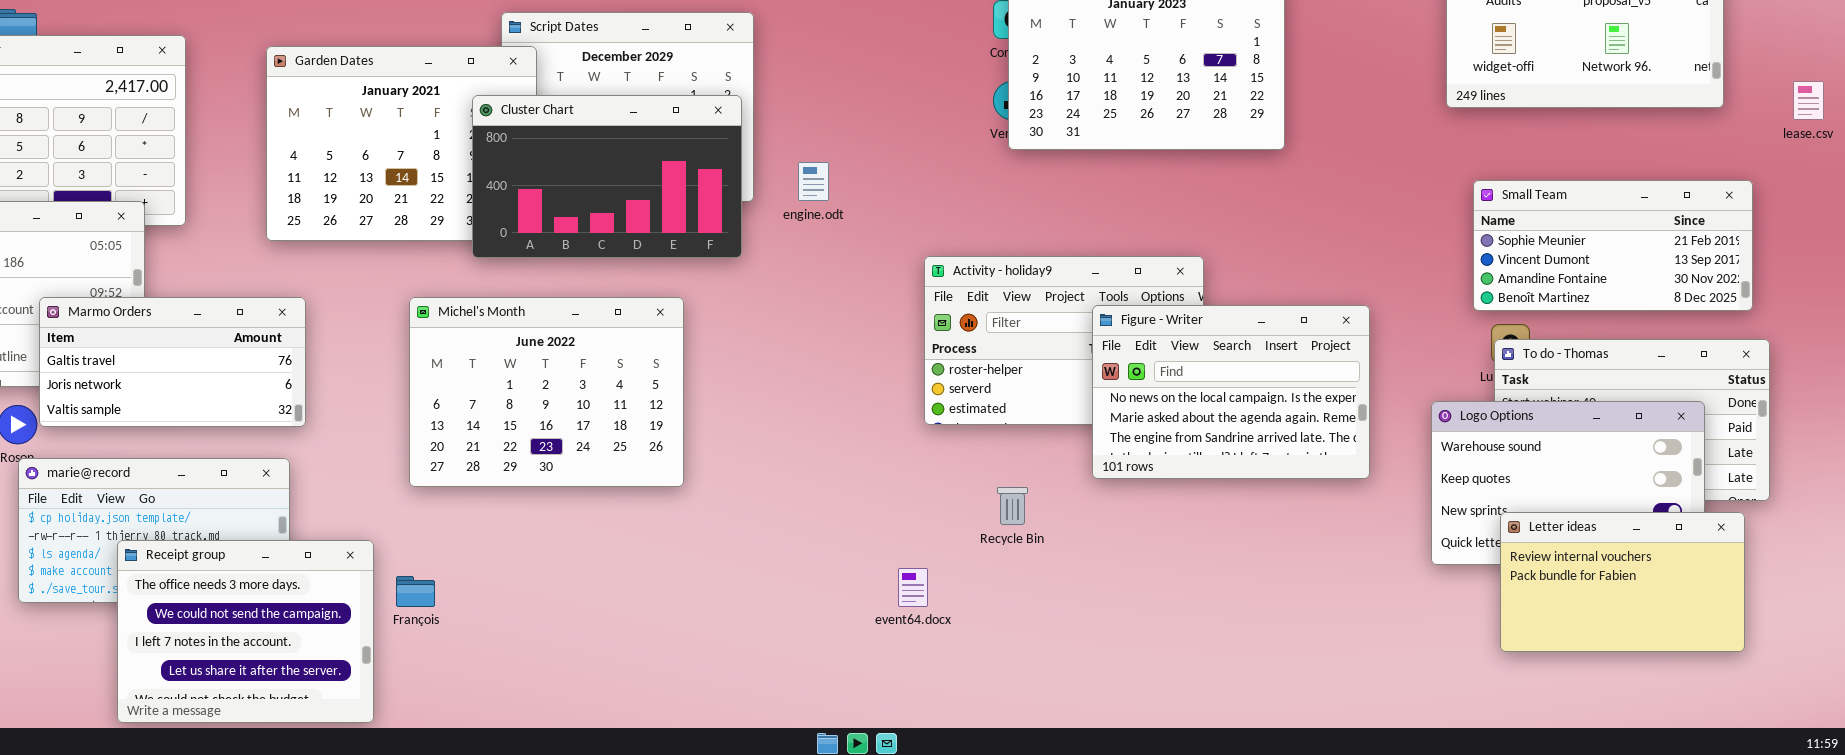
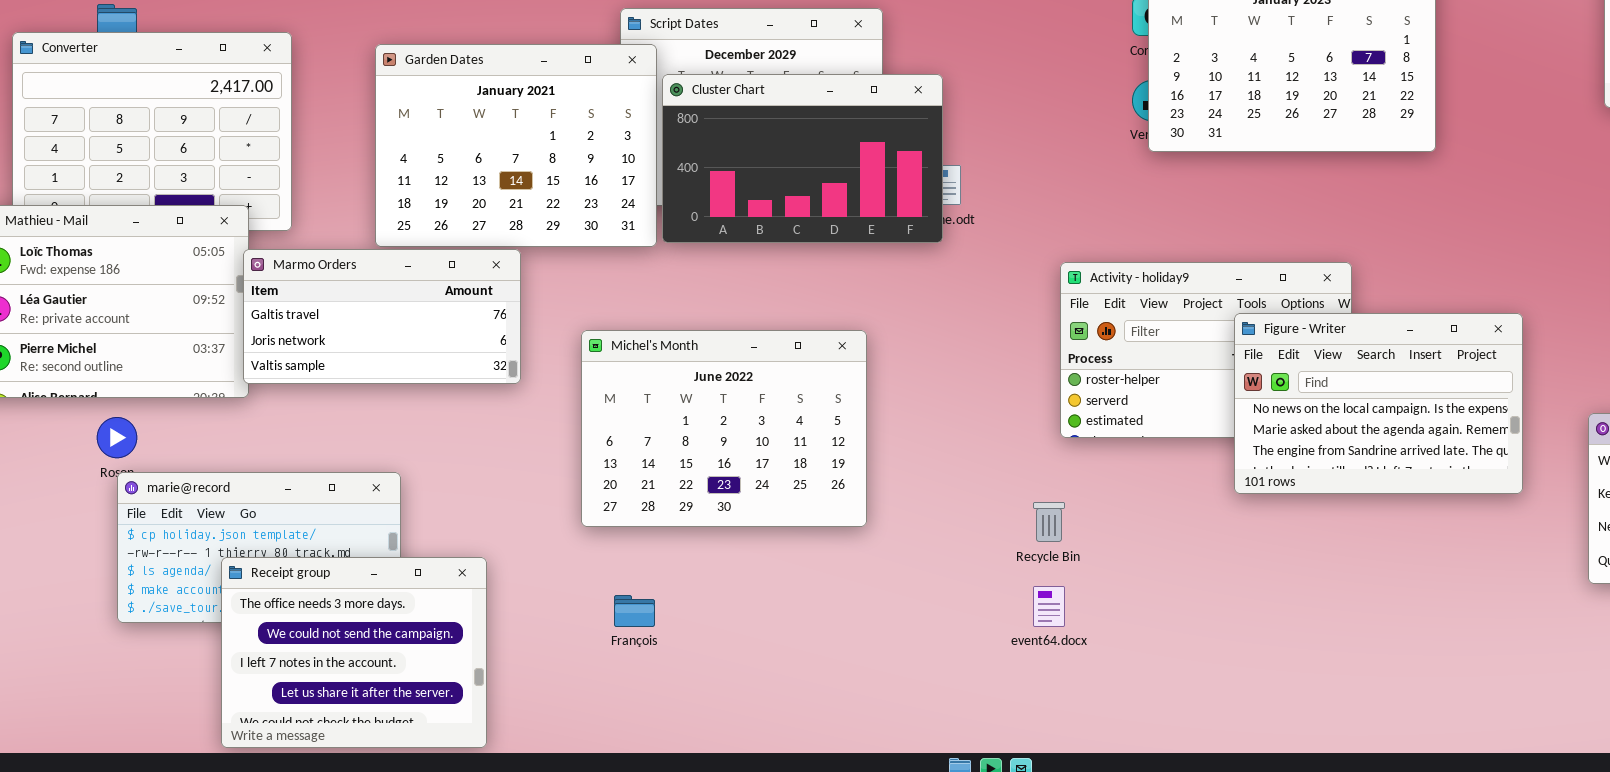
Cluster Chart: [472,95,742,258] -> [662,74,943,243], moved
Marmo Orders: [39,297,306,427] -> [243,249,521,384], moved
Michel's Month: [409,297,684,487] -> [581,330,867,527], moved
Recycle Bin: [997,487,1028,525] -> [1033,502,1065,542], moved
François: [396,576,435,607] -> [614,595,655,627], moved

